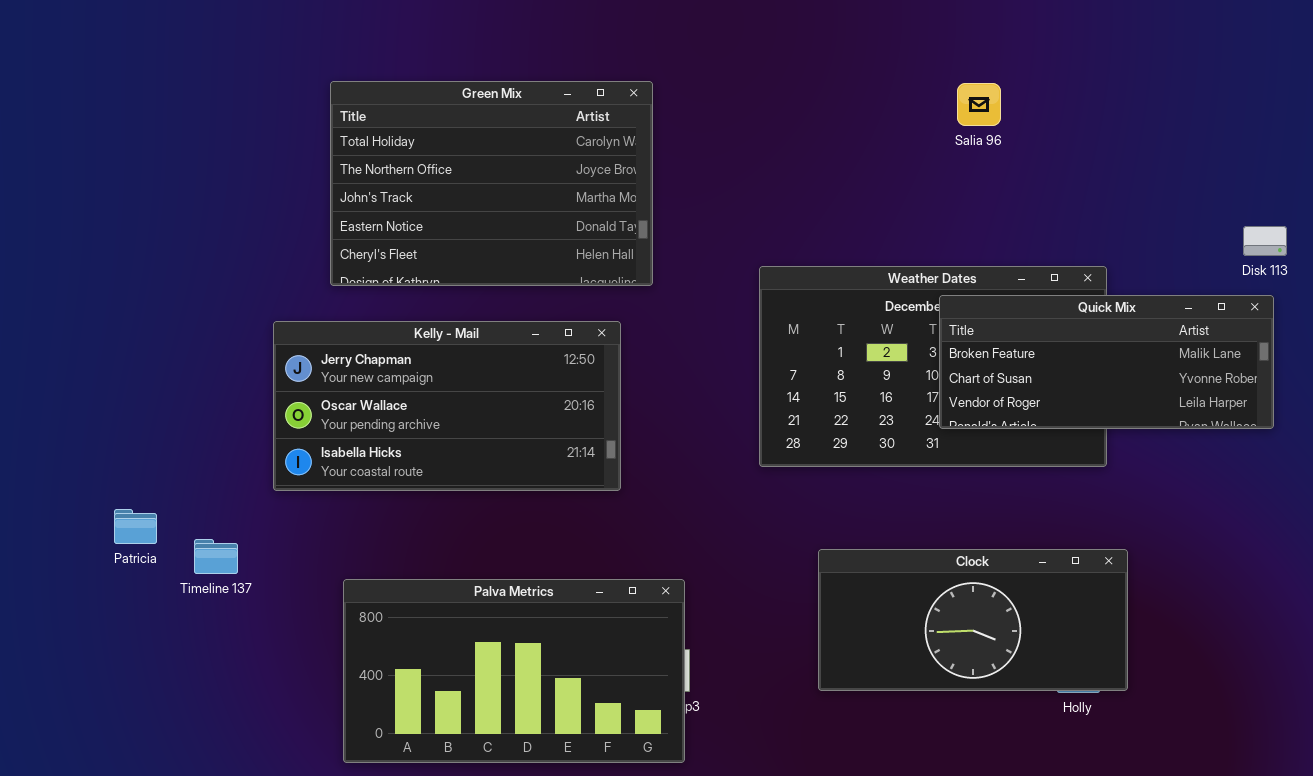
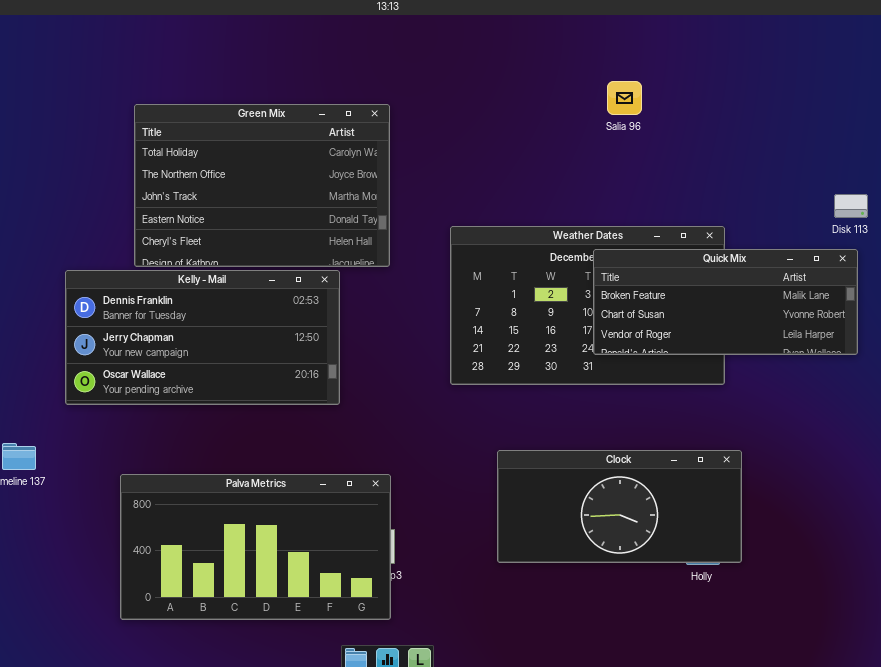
Green Mix: [330,81,653,286] -> [134,104,390,267], moved
Kelly - Mail: [273,321,621,491] -> [65,270,340,405], scrolled up 1 row

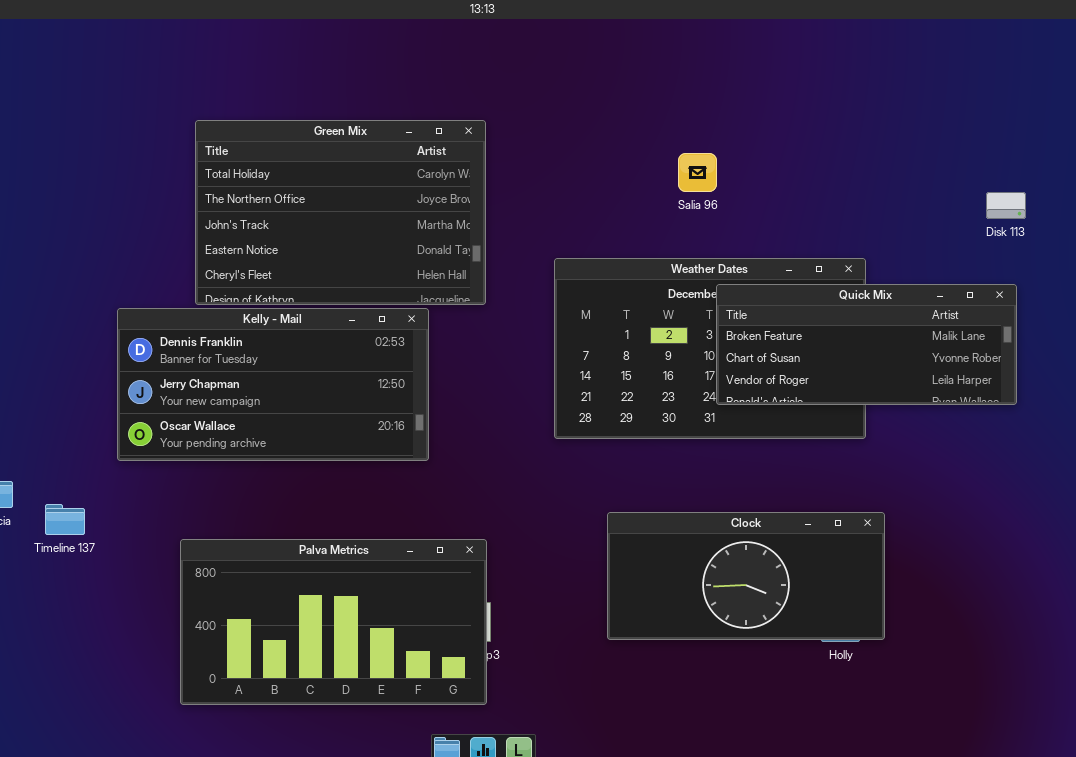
Salia 96: [607,81,642,115] -> [678,153,717,192], moved
Disk 113: [834,194,868,218] -> [986,192,1026,219], moved

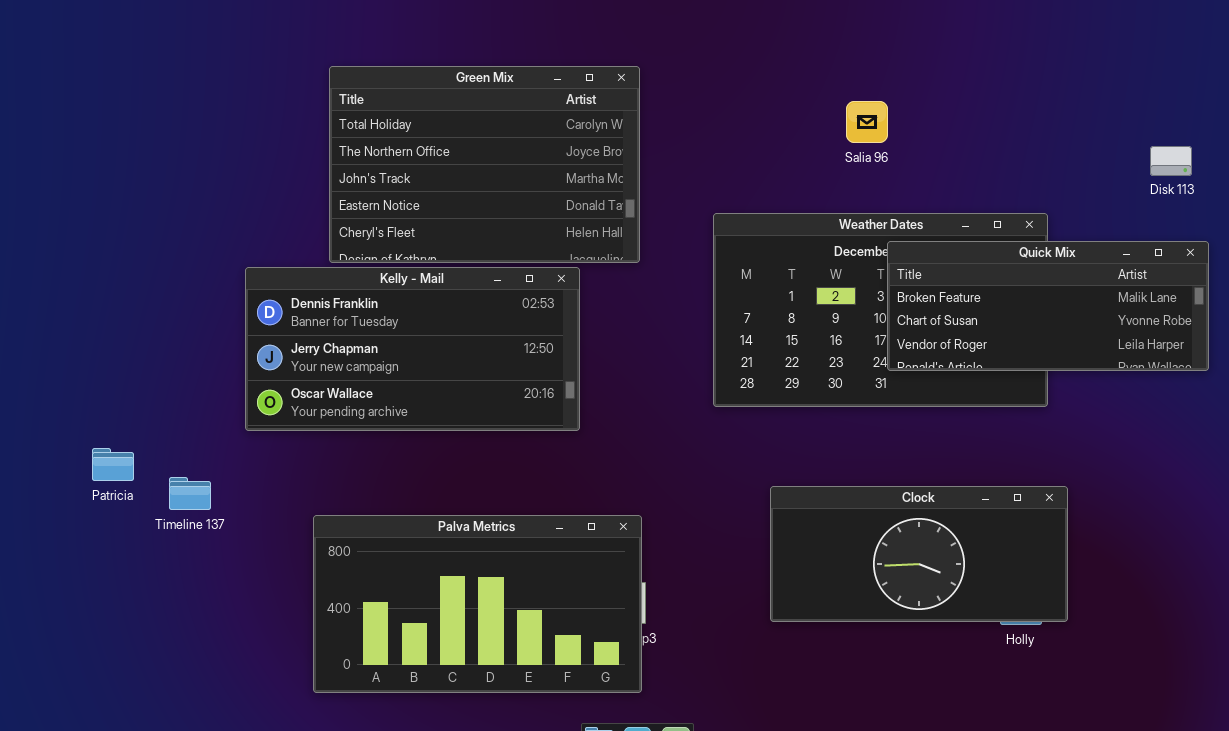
Disk 113: [986,192,1026,219] -> [1150,146,1192,176], moved

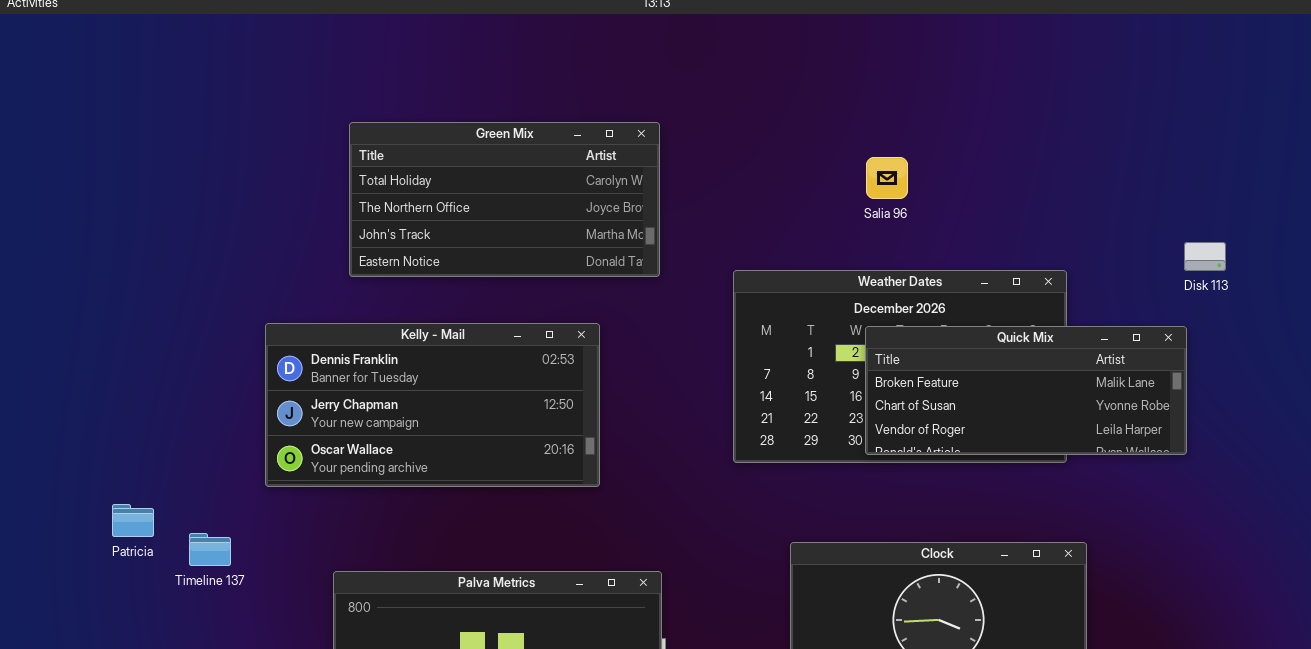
Green Mix: [329,66,640,263] -> [349,122,660,277], resized
Disk 113: [1150,146,1192,176] -> [1184,242,1226,271], moved
Quick Mix: [887,241,1209,371] -> [865,326,1187,455], moved

